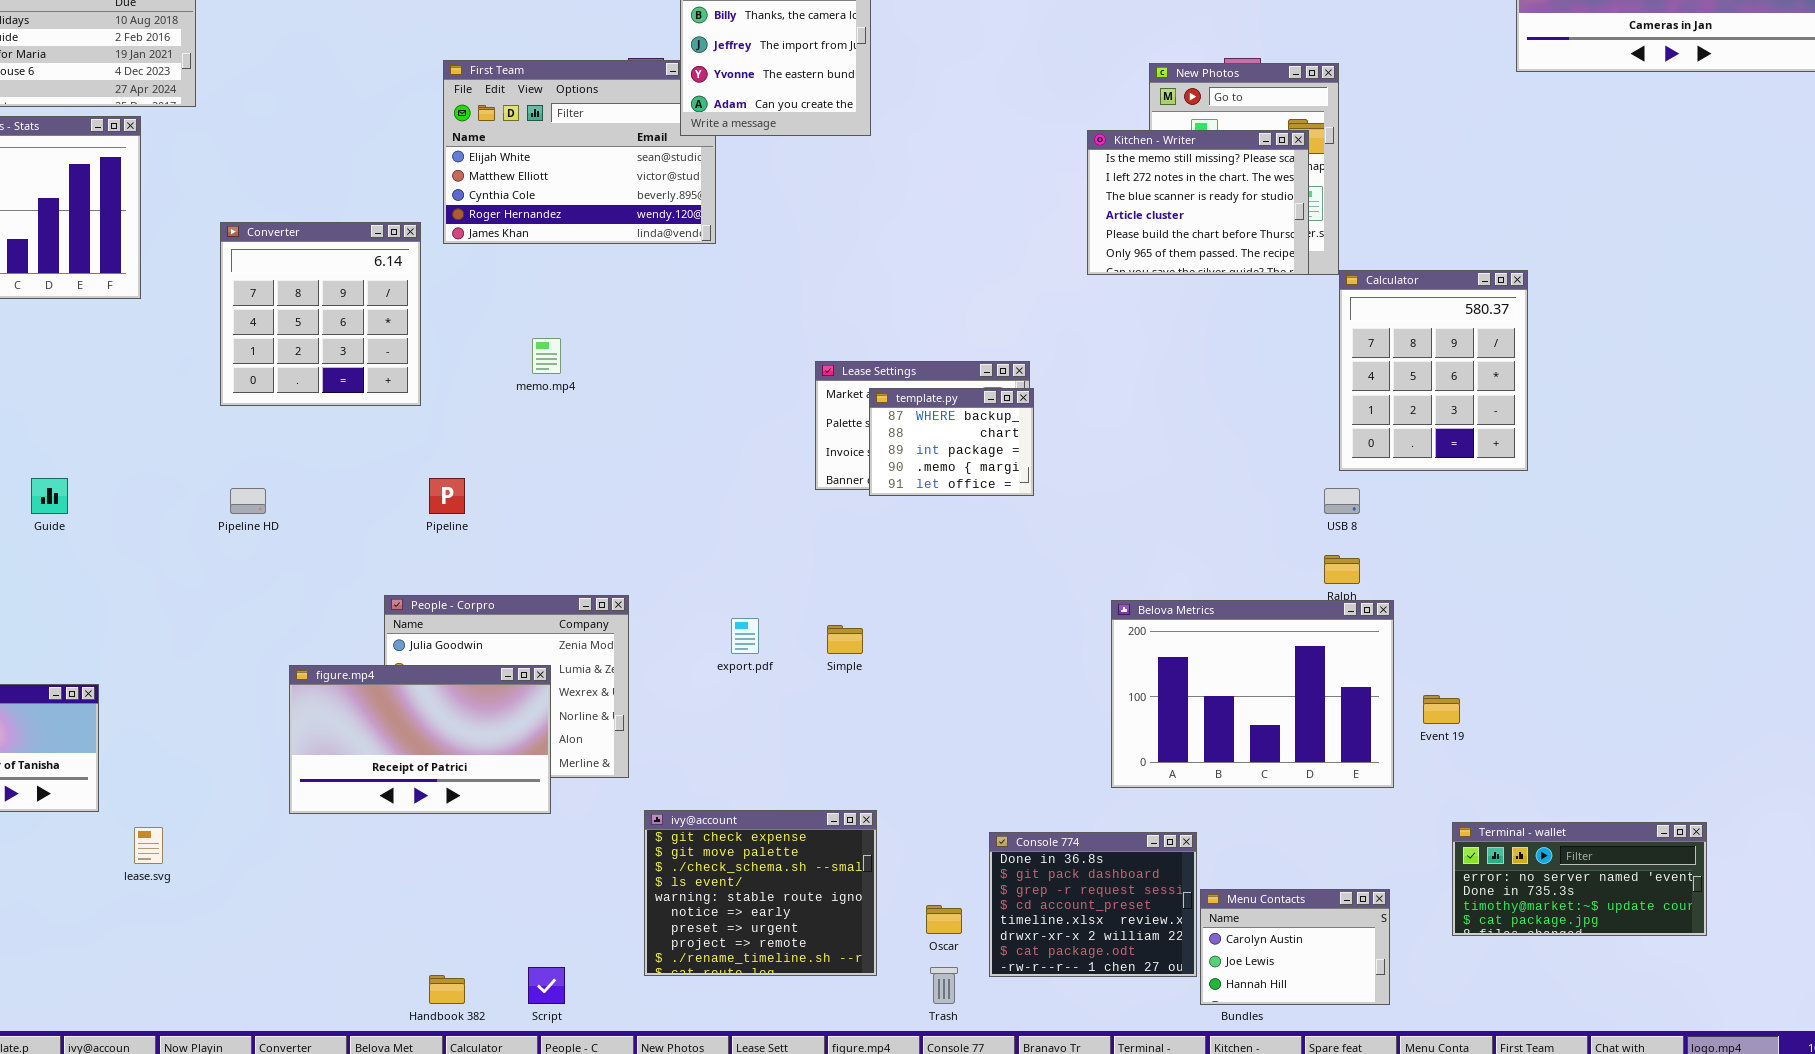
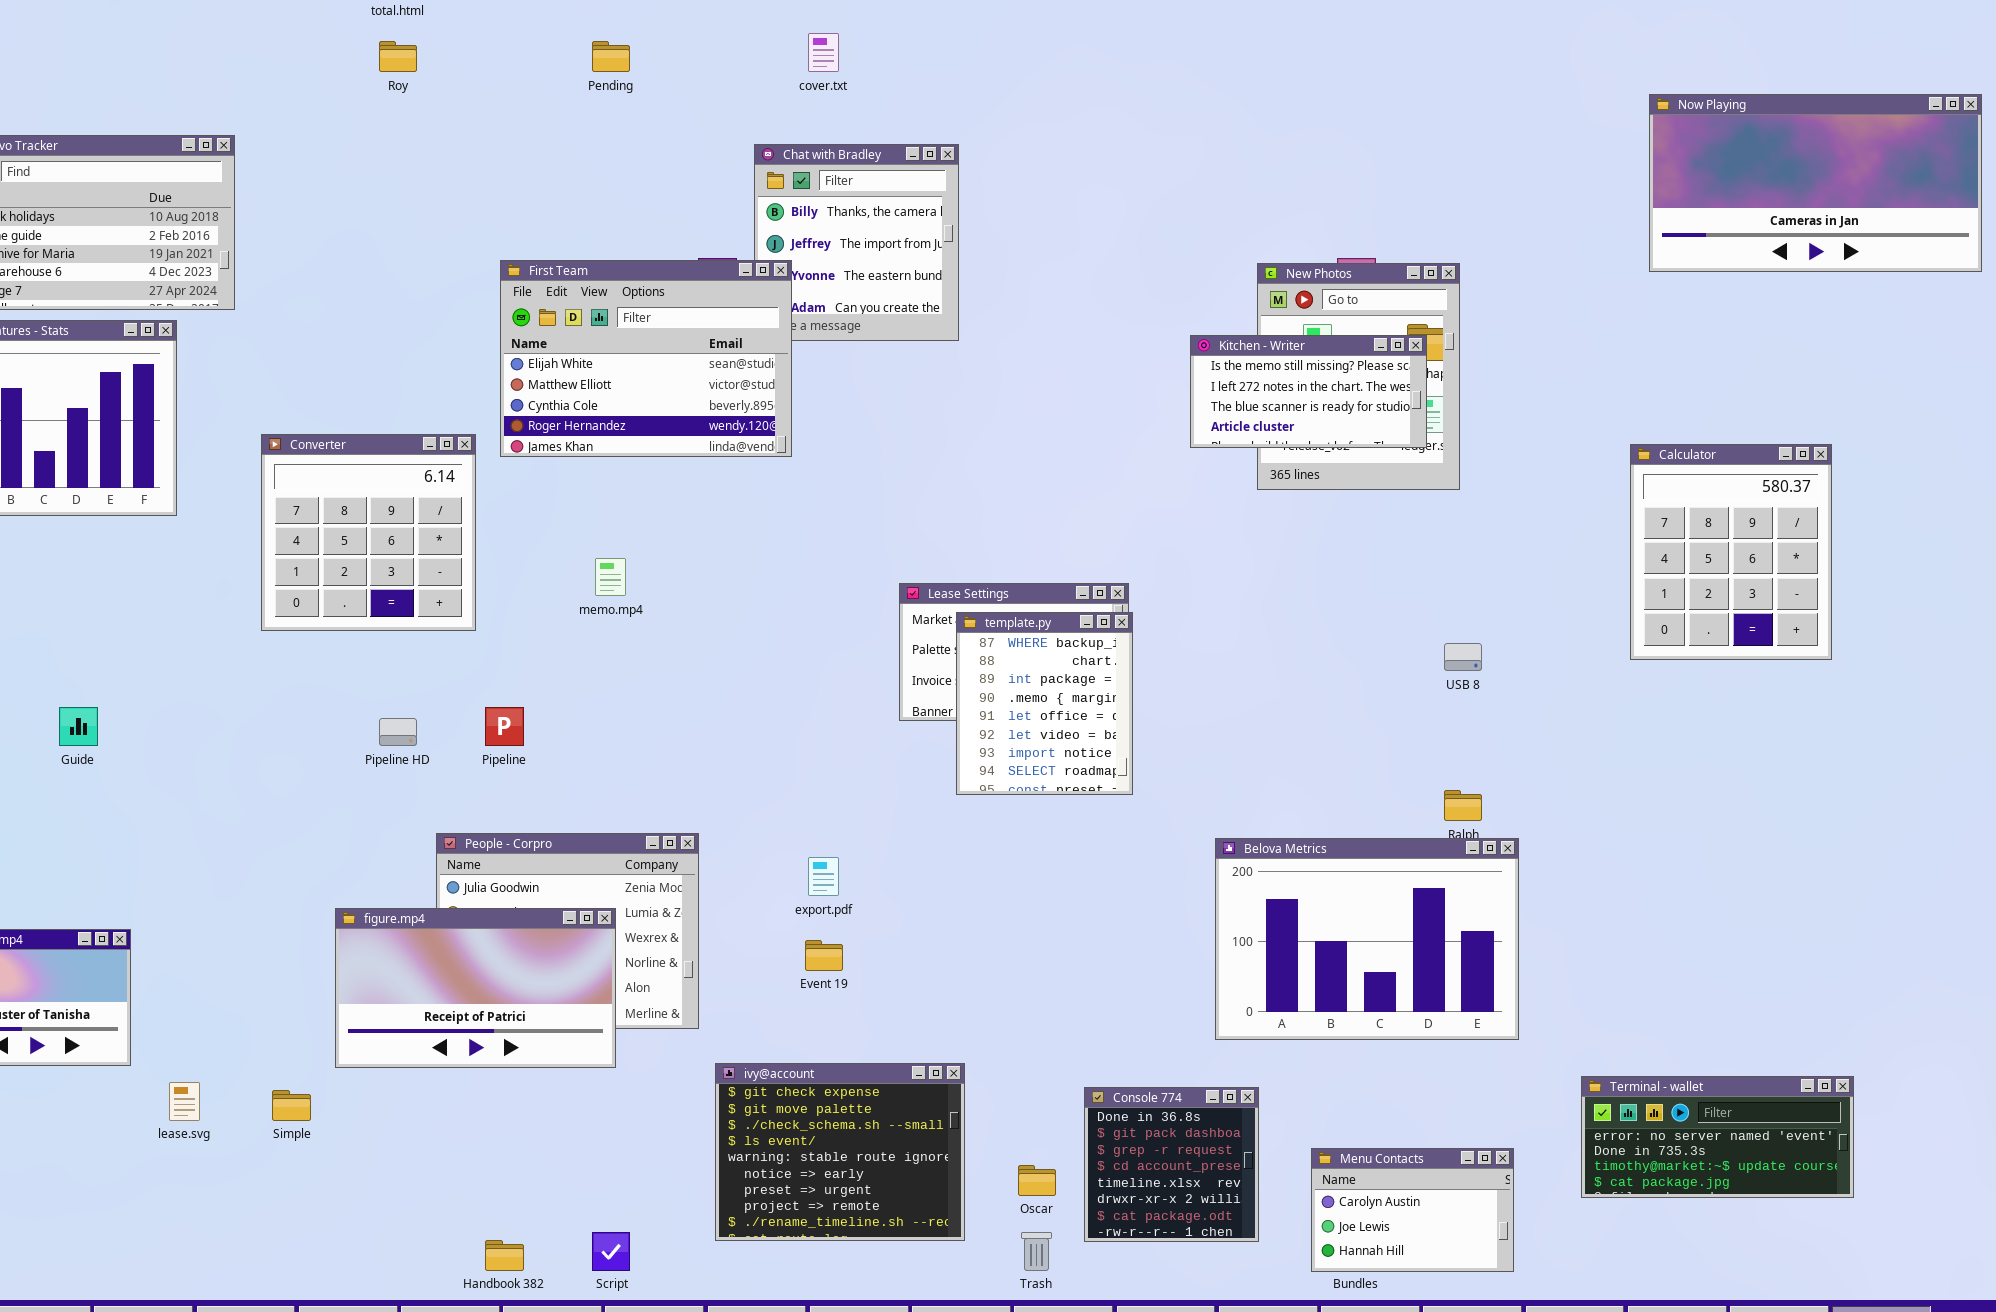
First Team: [443,60,716,244] -> [500,260,792,457], raised
Kitchen - Writer: [1087,130,1309,275] -> [1190,335,1427,448], resized
Calculator: [1339,270,1528,471] -> [1630,444,1832,660], moved
template.py: [869,388,1034,496] -> [956,612,1133,795], resized
Pipeline HD: [230,488,266,514] -> [379,718,417,746], moved
USB 8: [1324,488,1360,514] -> [1444,643,1482,671], moved
Simple: [827,625,863,654] -> [272,1090,311,1121], moved
Event 19: [1423,695,1460,724] -> [805,940,843,971], moved
Console 774: [989,832,1197,977] -> [1084,1087,1259,1242], resized

